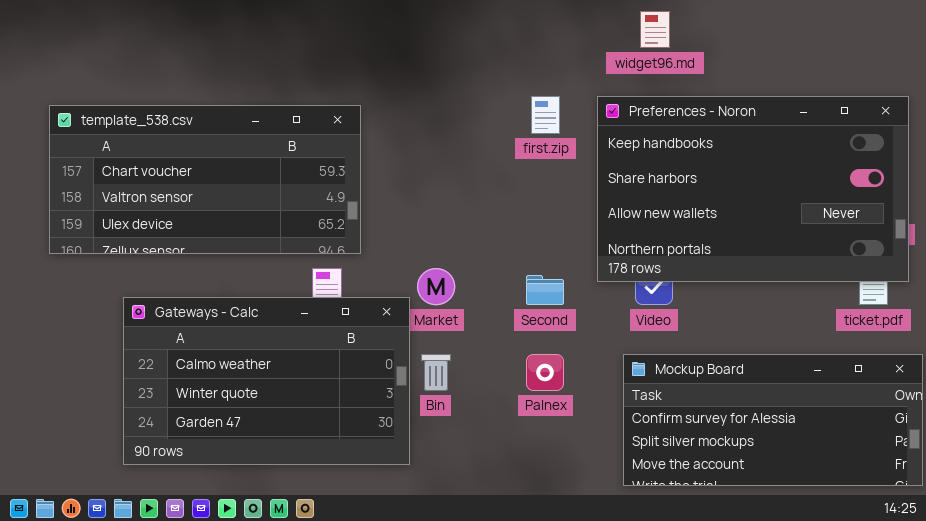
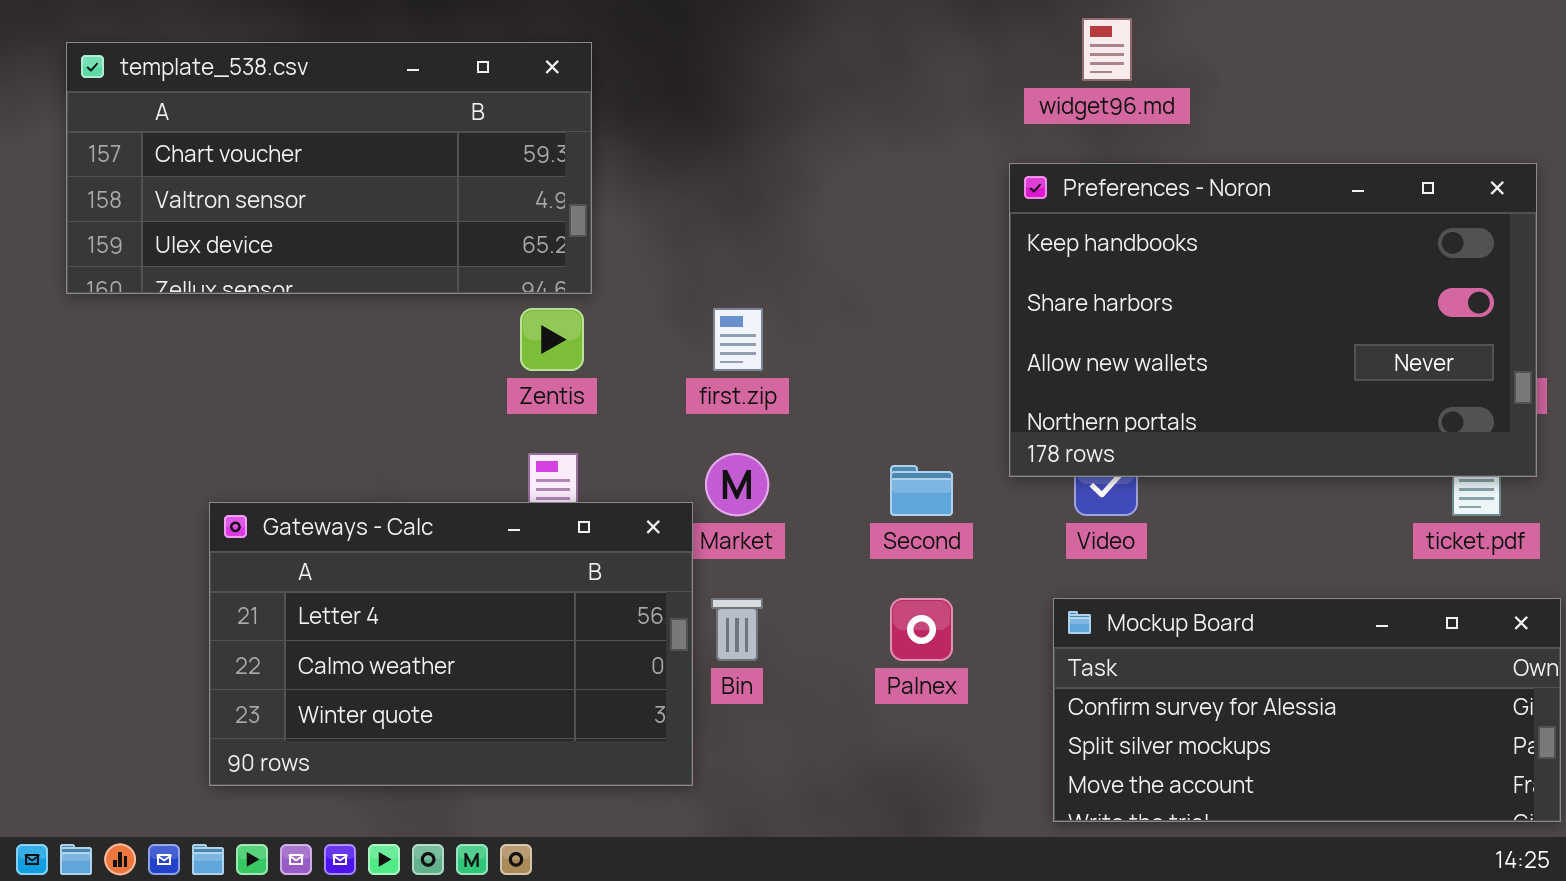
first.zip: [531,96,560,134] -> [713,308,763,371], moved
template_538.csv: [49,105,361,254] -> [66,42,592,294], moved
Gateways - Calc: [123,297,410,465] -> [209,502,693,786], scrolled up 1 row

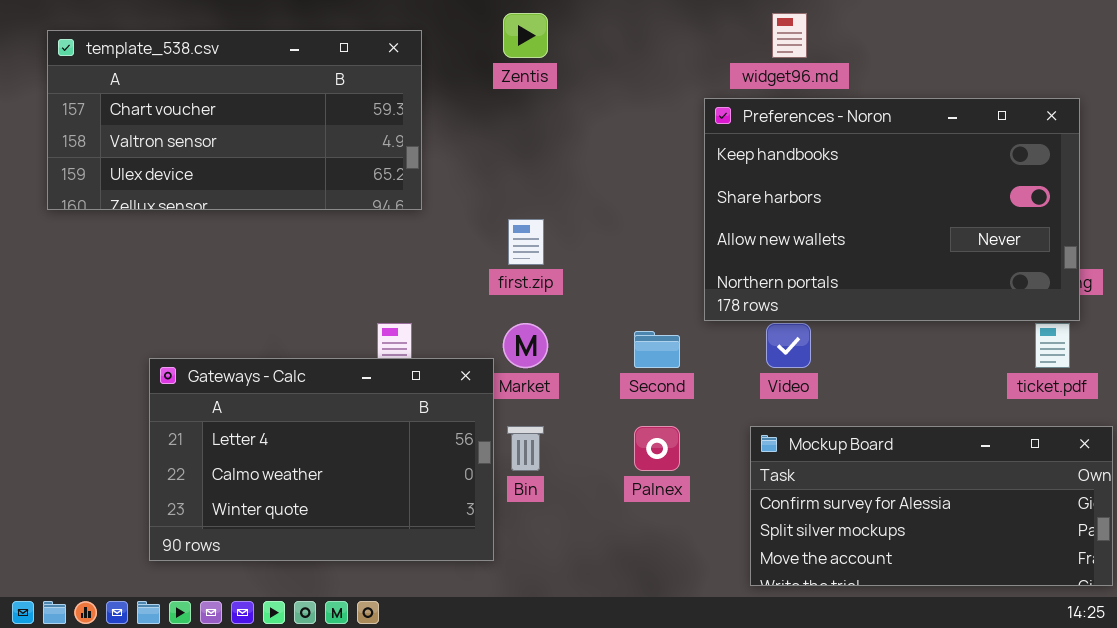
Preferences - Noron: [1009,163,1537,477] -> [704,98,1080,321], moved
Zentis: [520,308,584,371] -> [503,13,548,58], moved

